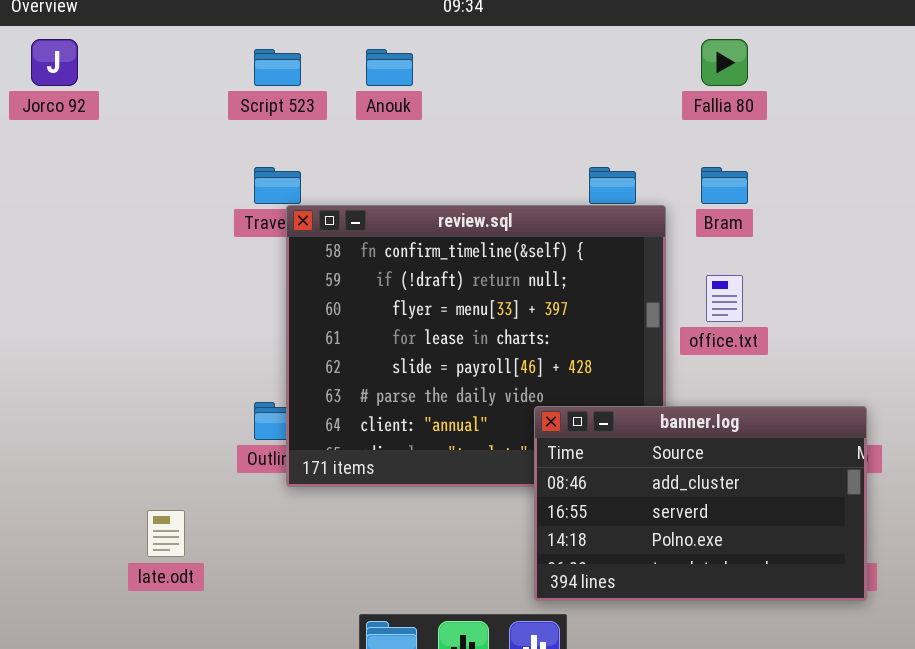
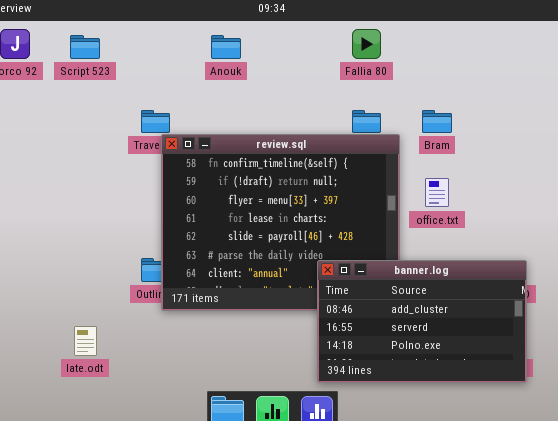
Fallia 80: [701,39,748,86] -> [352,29,381,59], moved
Script 523: [254,49,301,86] -> [70,35,100,59], moved

